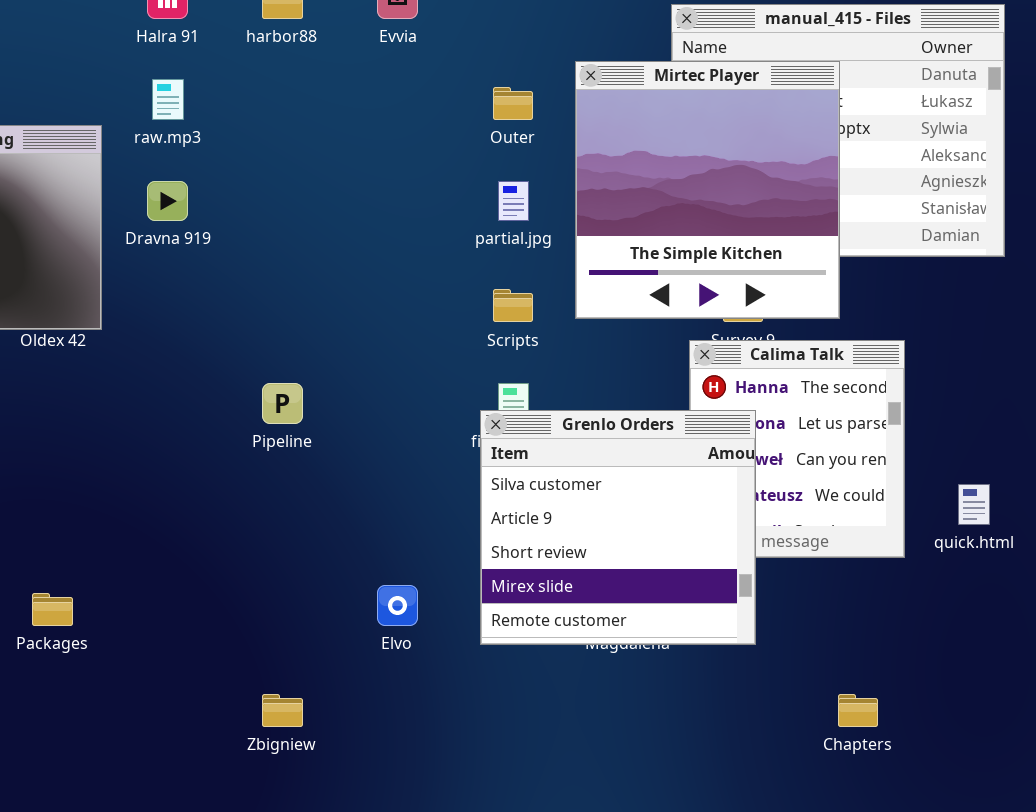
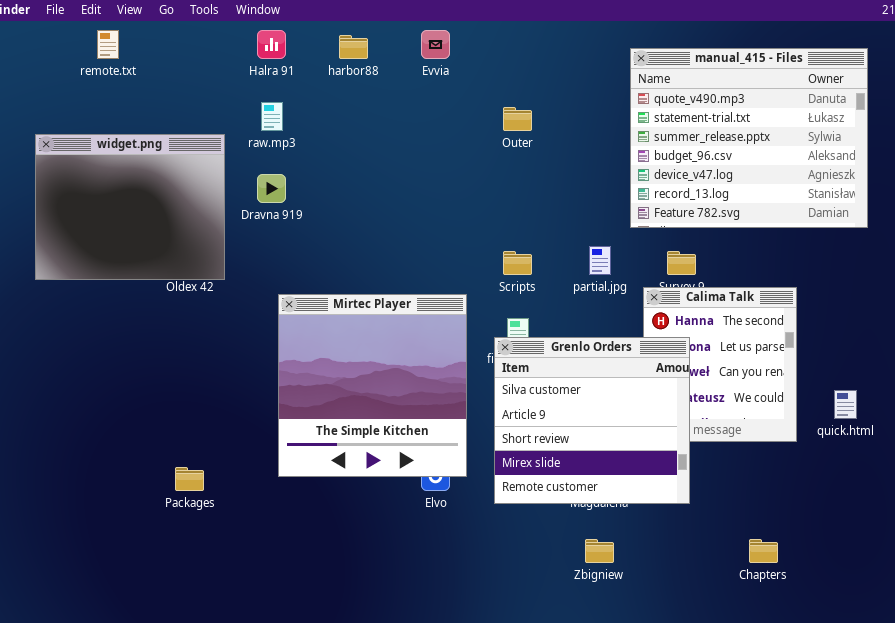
Mirtec Player: [575,61,840,319] -> [278,294,467,477], moved
partial.jpg: [498,181,529,221] -> [589,246,611,275], moved
Zbigniew: [262,694,303,727] -> [585,539,614,563], moved

